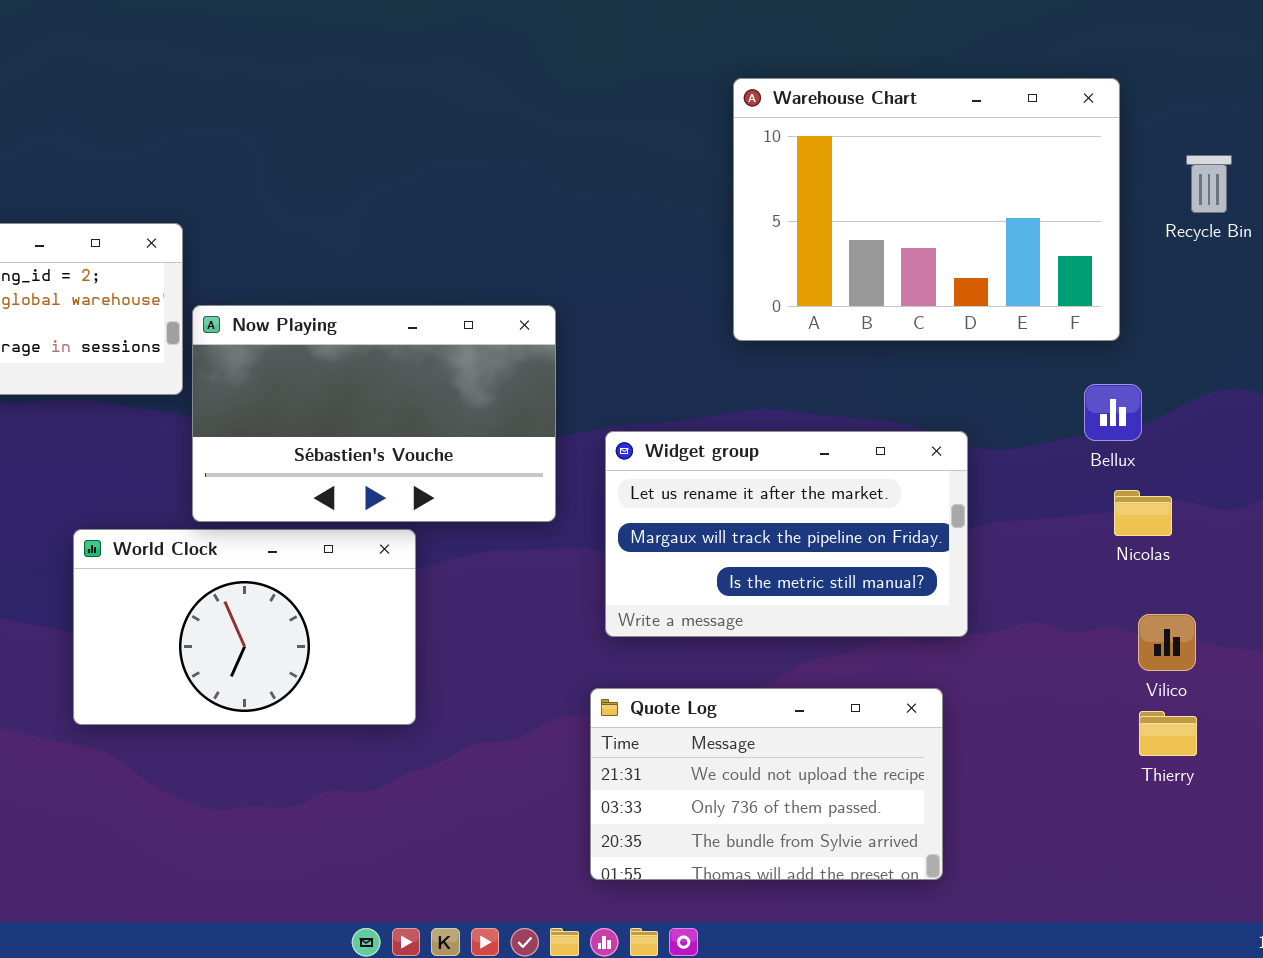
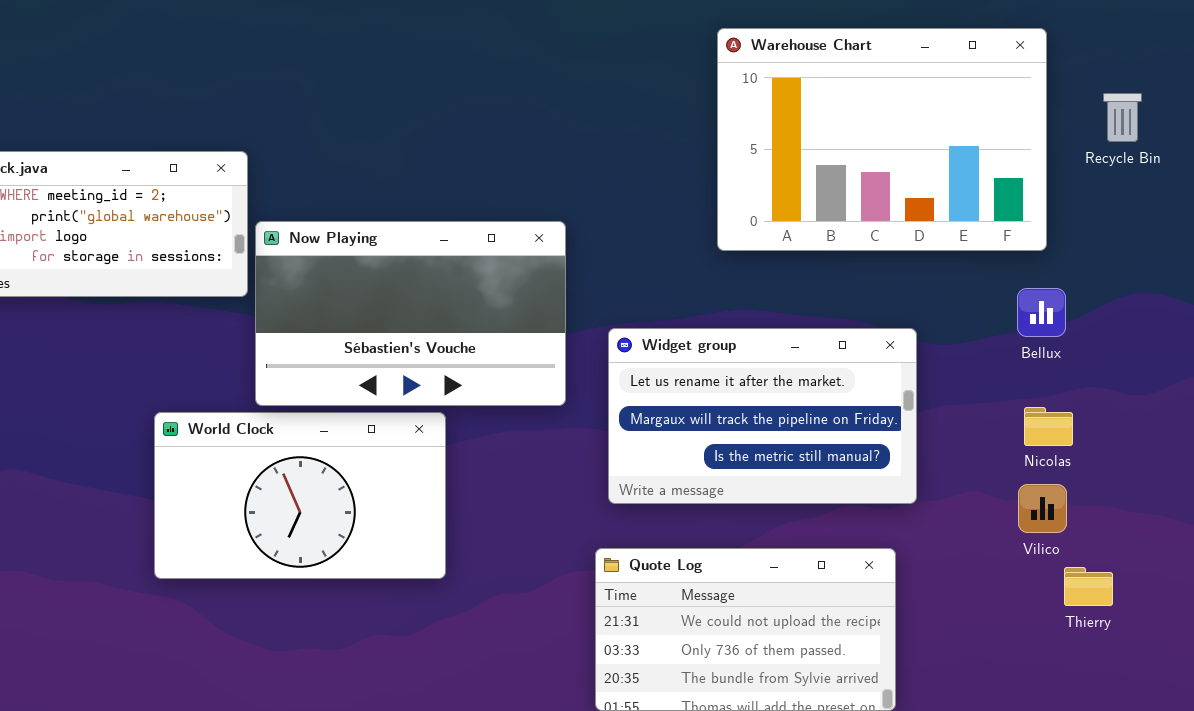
Nicolas: [1114,490,1172,536] -> [1024,407,1073,446], moved
Vilico: [1138,614,1196,671] -> [1018,484,1067,533], moved

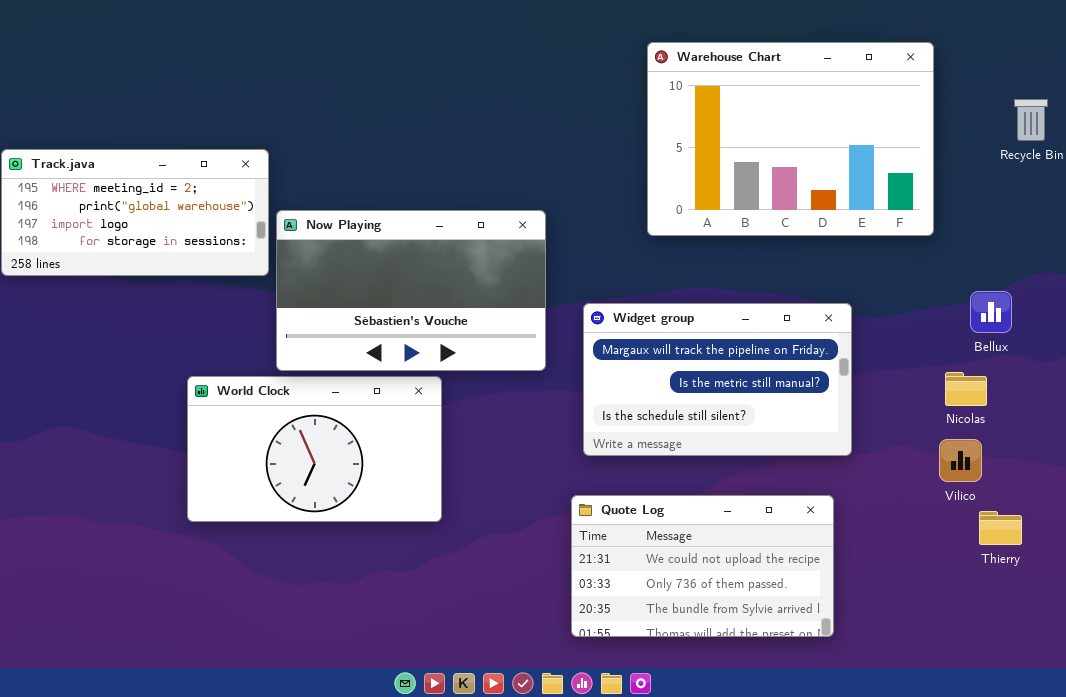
Warehouse Chart: [717,28,1047,251] -> [647,42,934,236], moved
Bellux: [1017,288,1066,337] -> [970,291,1012,333], moved
Widget group: [608,328,917,504] -> [583,303,852,456], scrolled down 1 row

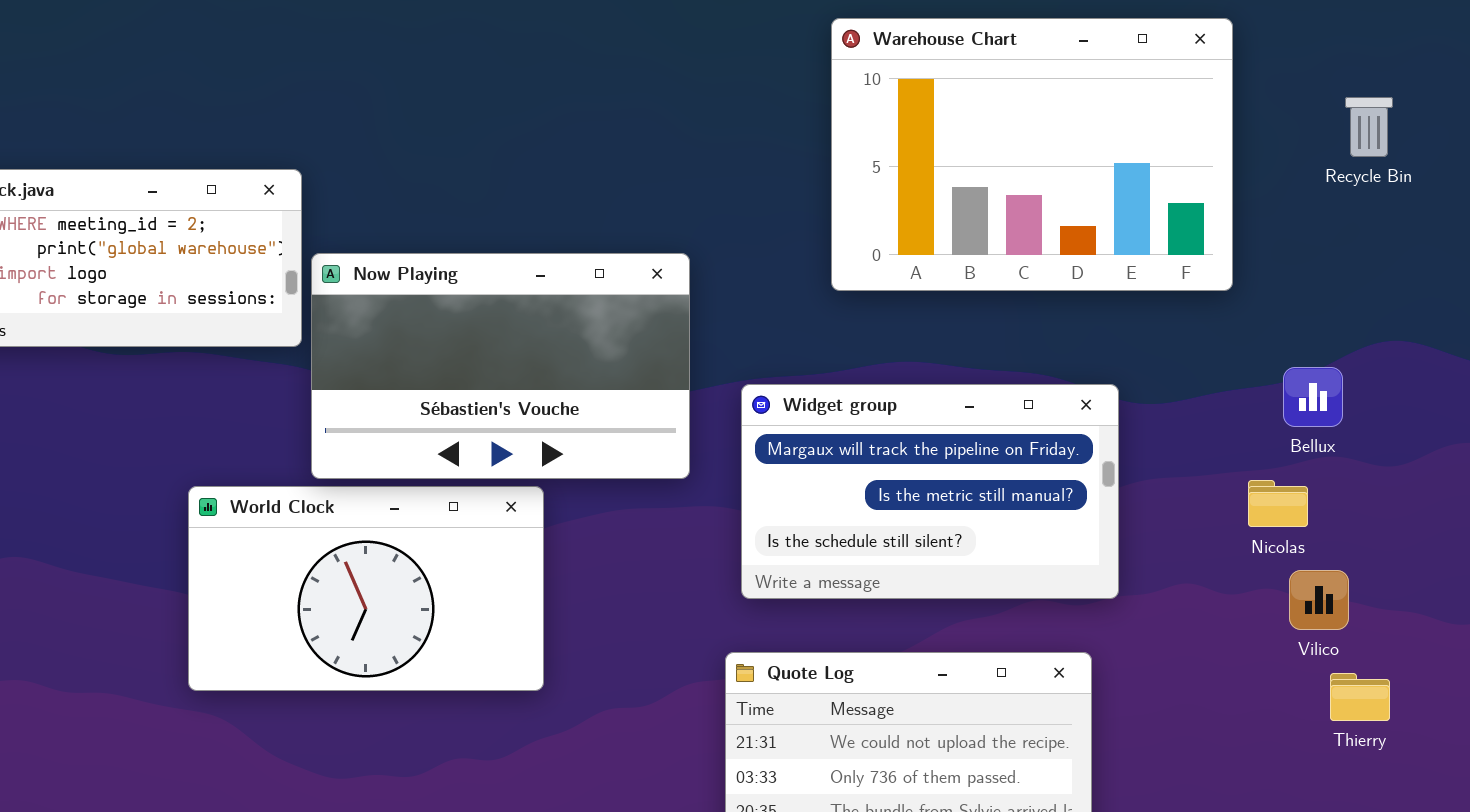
Vilico: [939,439,982,482] -> [1289,570,1349,630], moved
Thierry: [979,511,1022,545] -> [1330,673,1390,721], moved

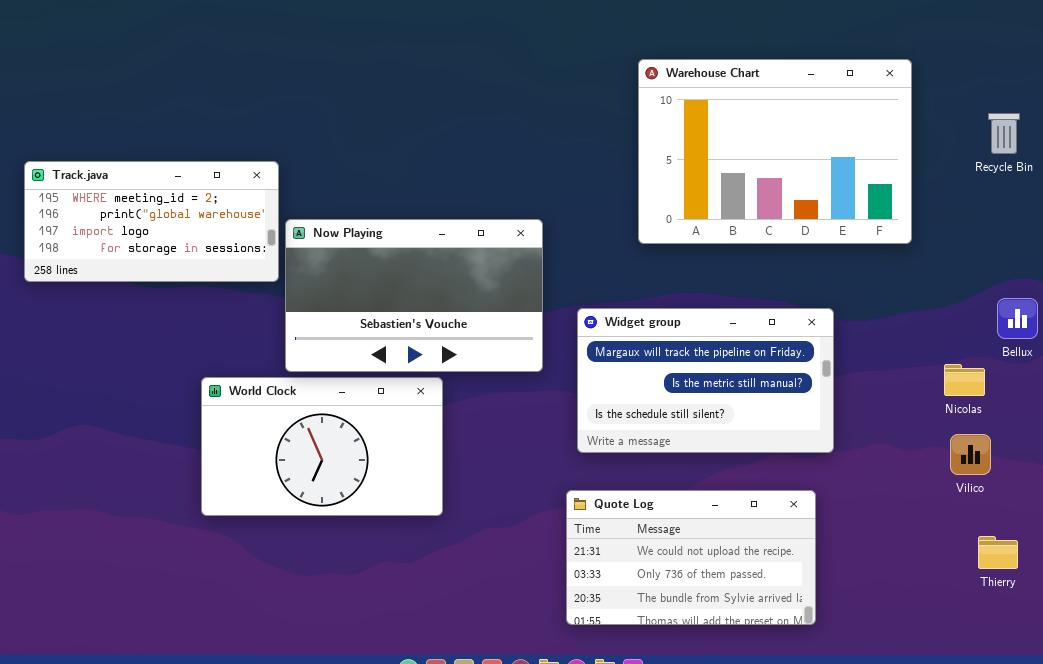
Bellux: [1283,367,1343,427] -> [997,298,1038,339], moved
Nicolas: [1248,480,1308,527] -> [944,364,985,396], moved
Thierry: [1330,673,1390,721] -> [978,536,1018,569], moved

